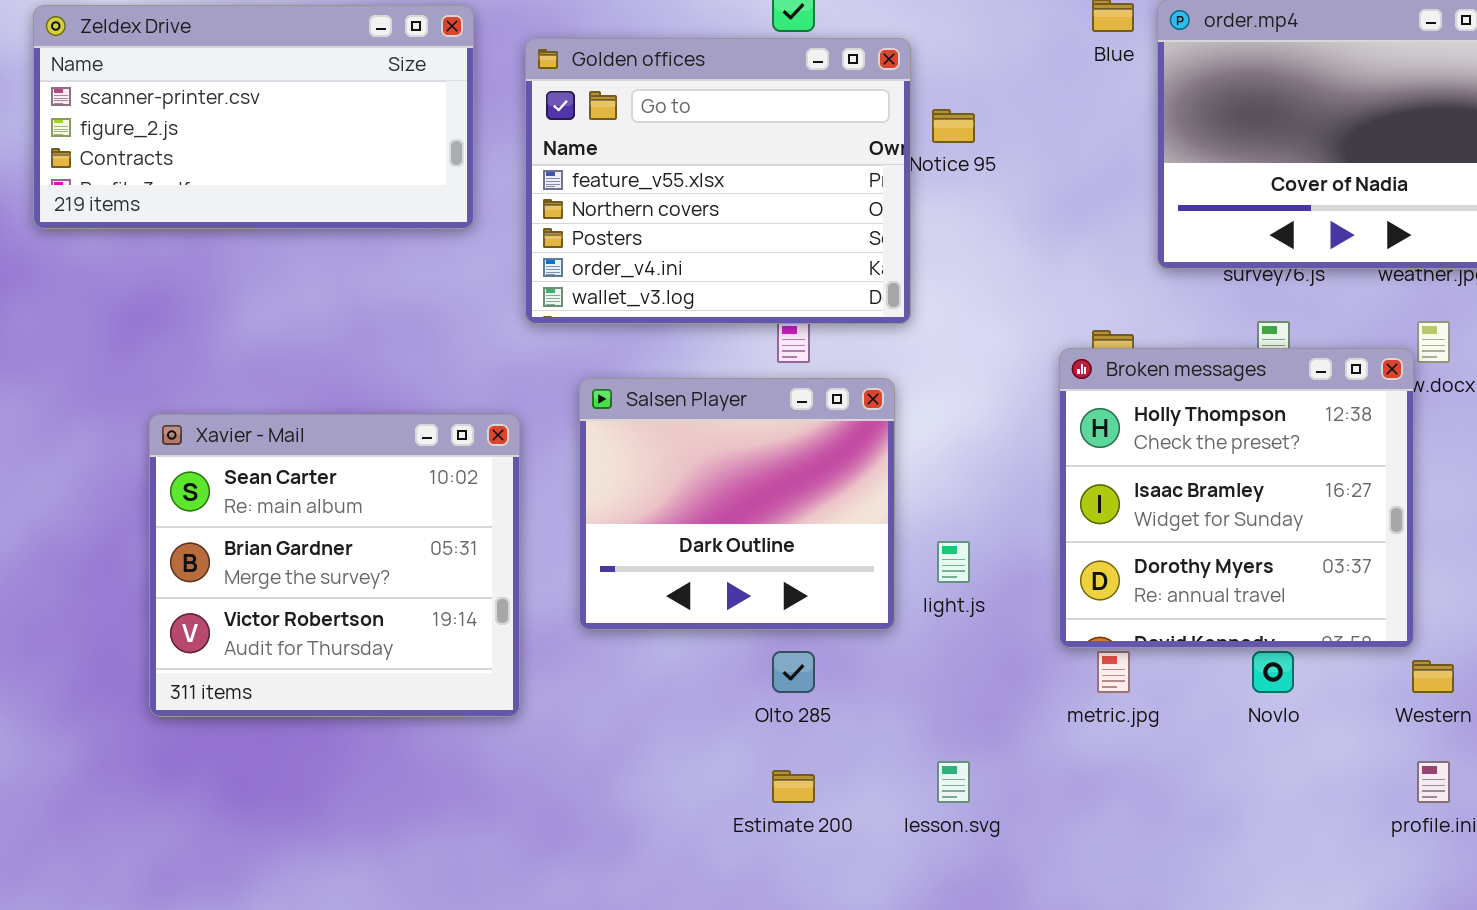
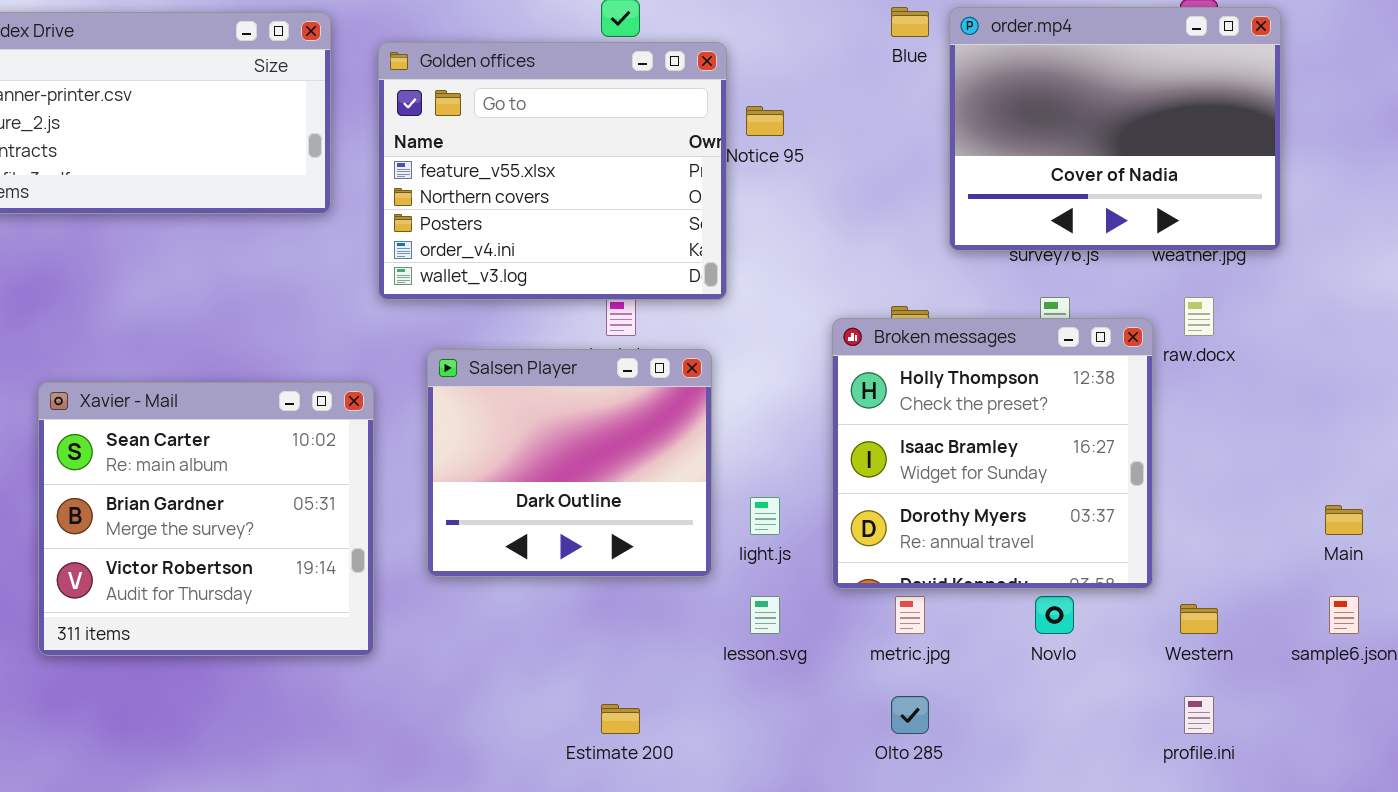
Broken messages: [1059,348,1414,648] -> [832,318,1153,589], moved
Olto 285: [772,651,815,693] -> [891,696,929,734], moved
lesson.svg: [937,761,970,803] -> [750,596,780,634], moved

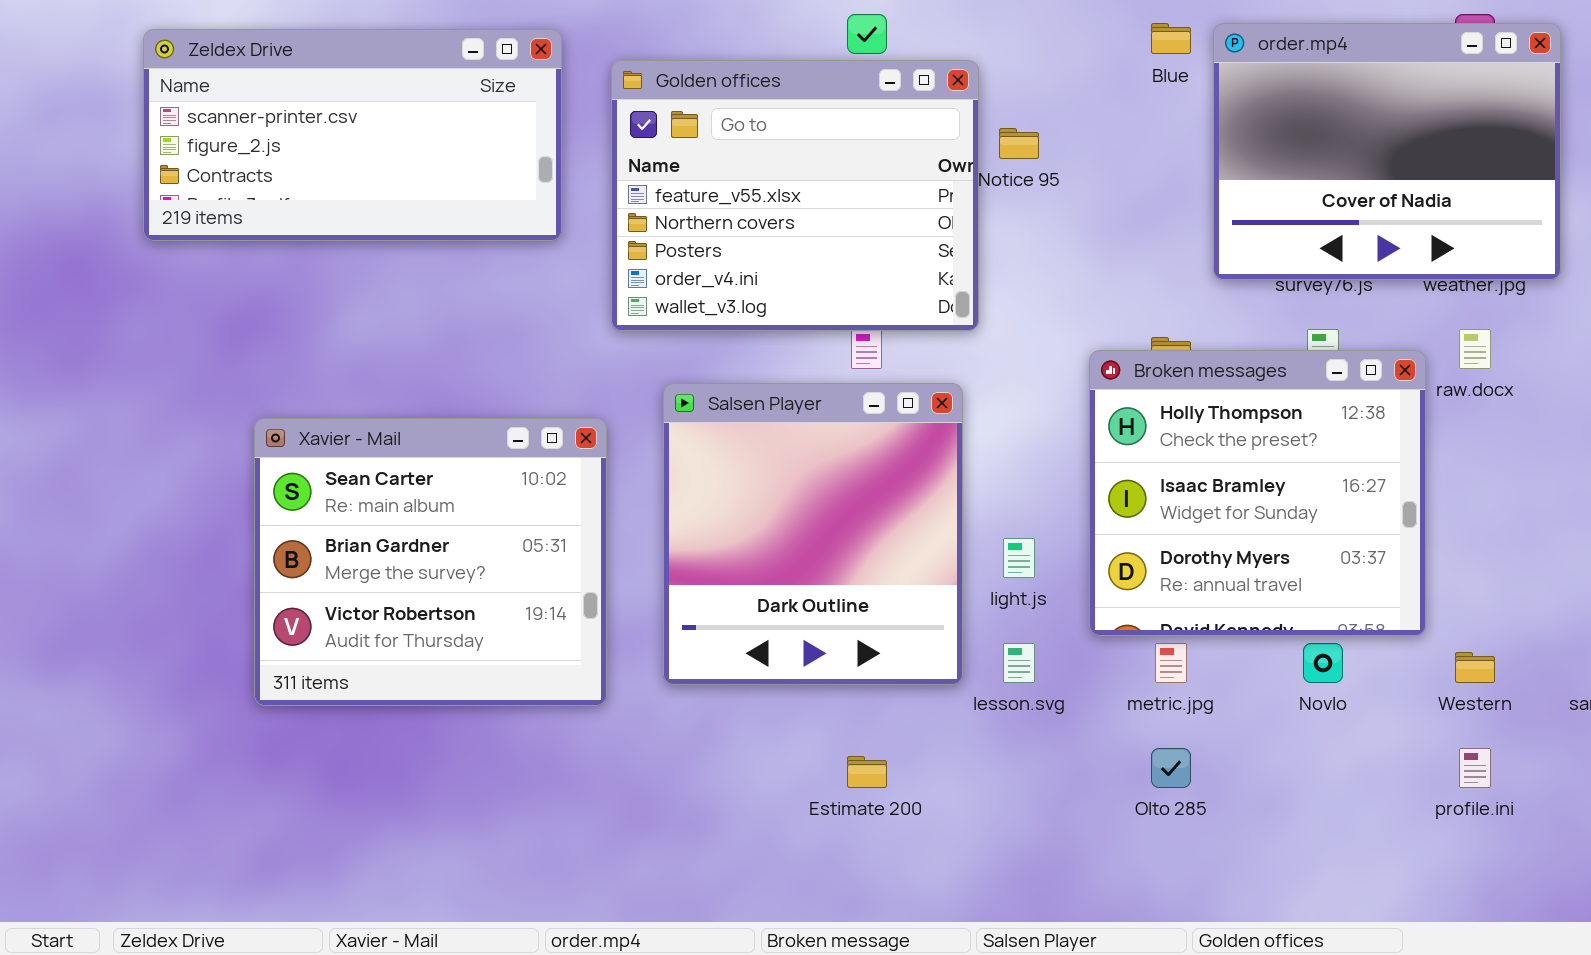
Salsen Player: [427,349,712,577] -> [663,383,963,685], resized

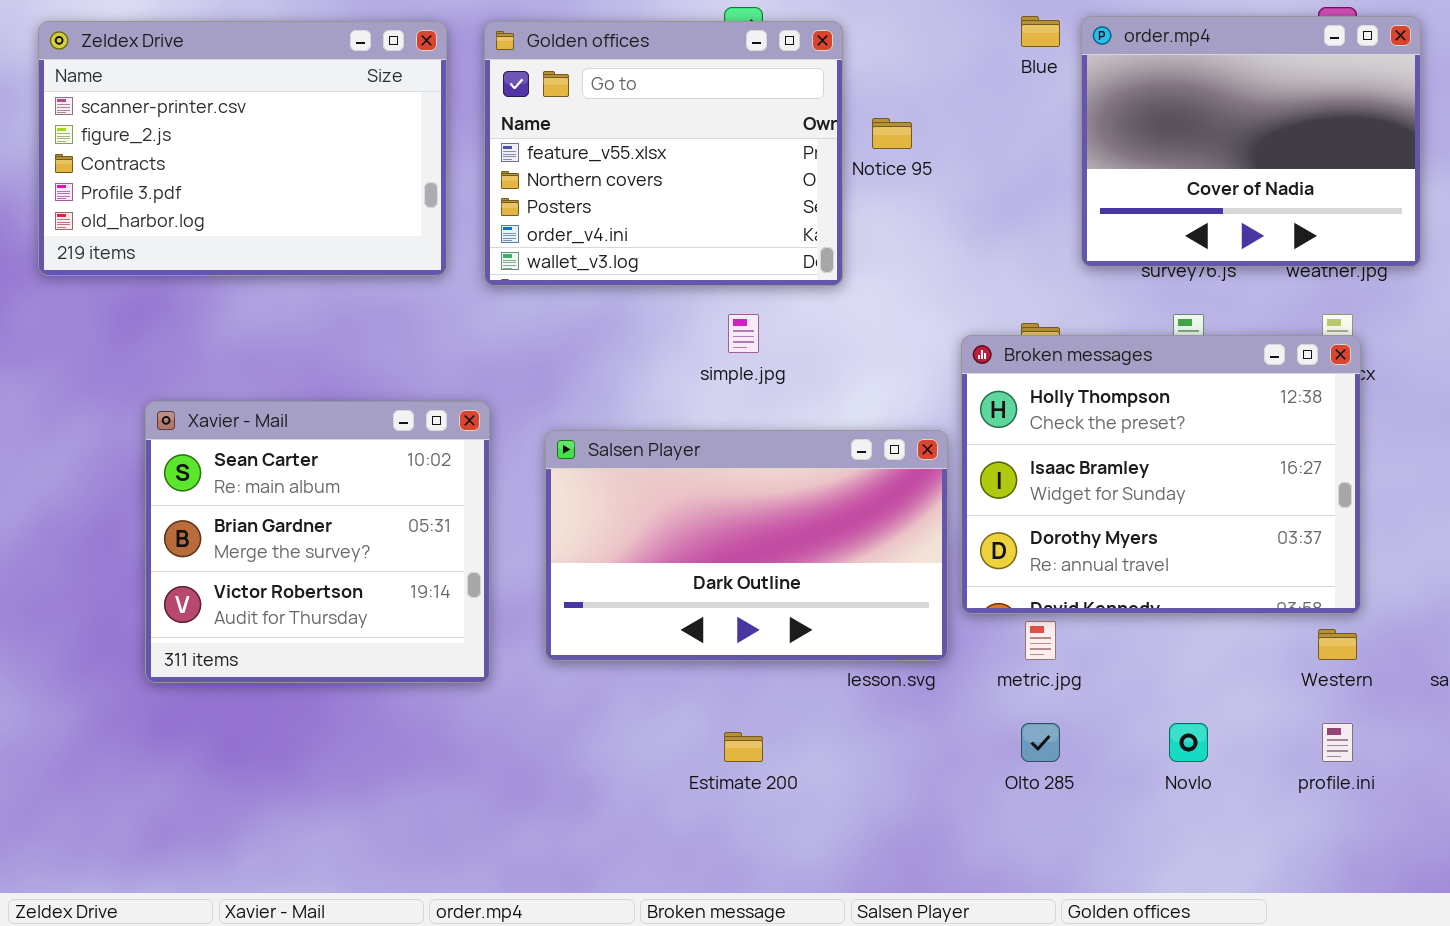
Zeldex Drive: [143,29,562,241] -> [38,21,447,276], resized
Golden offices: [611,60,979,331] -> [484,21,843,286], moved
Broken messages: [1089,350,1426,636] -> [961,335,1361,614], resized
Salsen Player: [663,383,963,685] -> [545,430,948,661], resized
Novlo: [1303,643,1343,683] -> [1169,723,1208,762], moved

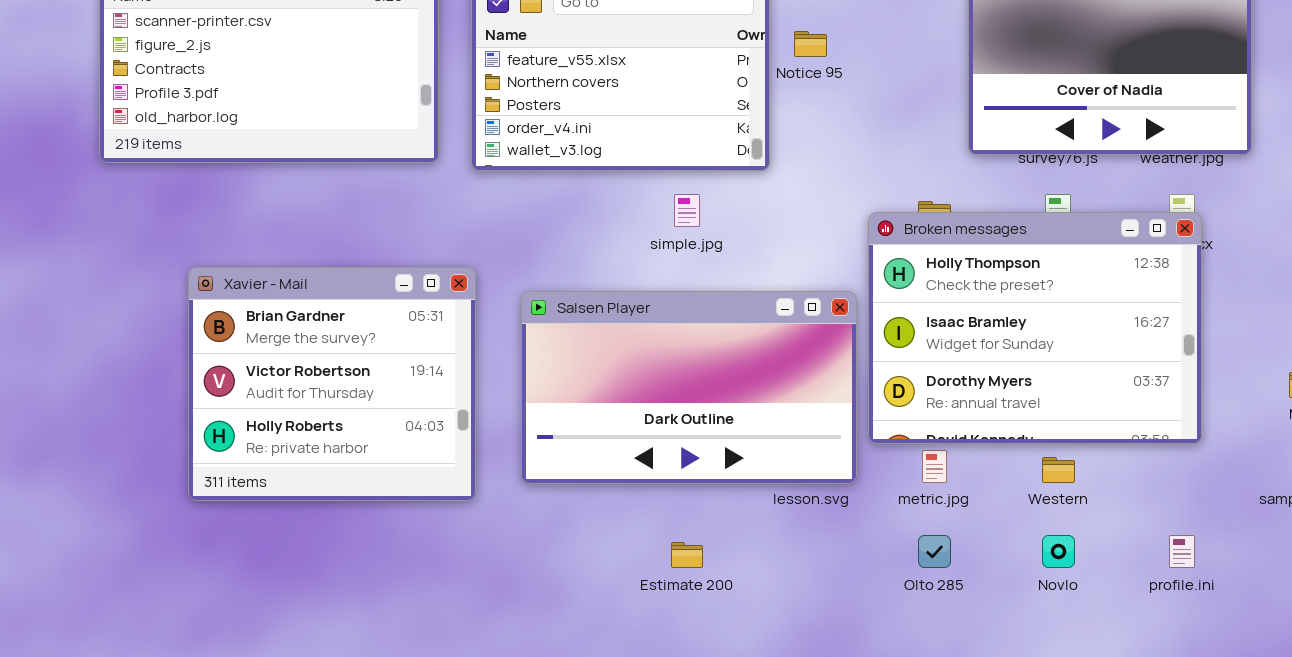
Xavier - Mail: [145,401,490,683] -> [188,267,476,501], scrolled down 1 row
Western: [1318,629,1357,660] -> [1042,457,1075,483], moved

